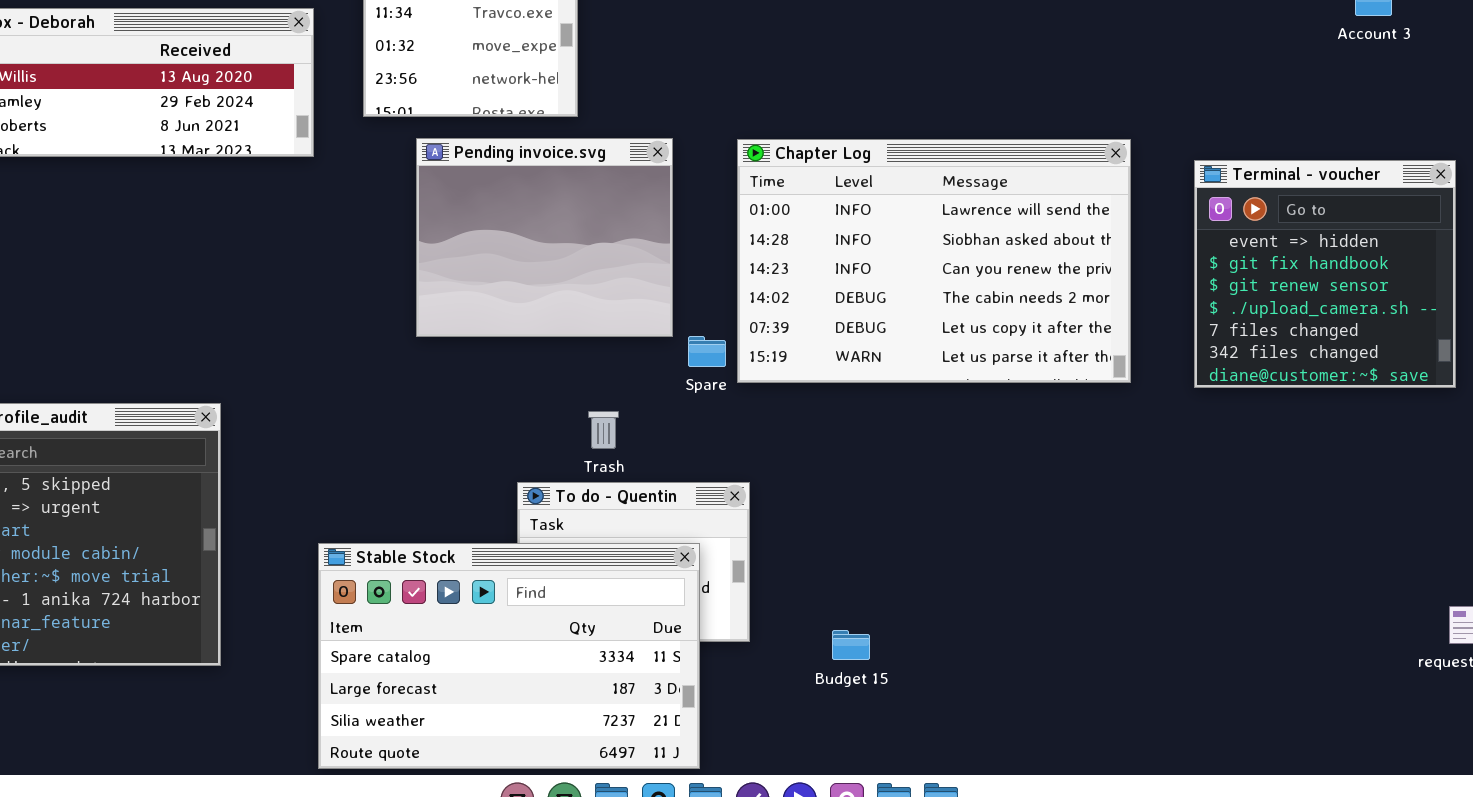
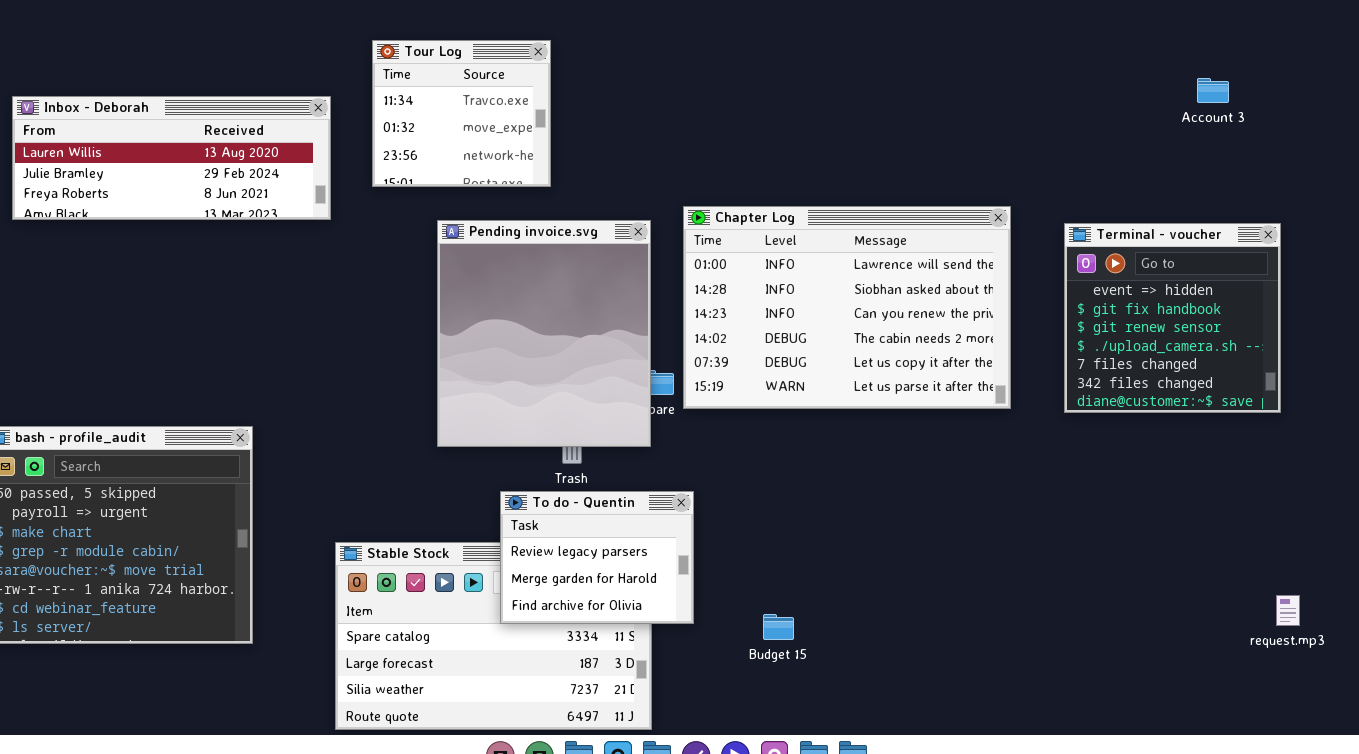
Pending invoice.svg: [416,138,673,337] -> [437,220,651,447], moved, resized
To do - Quentin: [517,482,750,642] -> [500,491,694,624], raised

